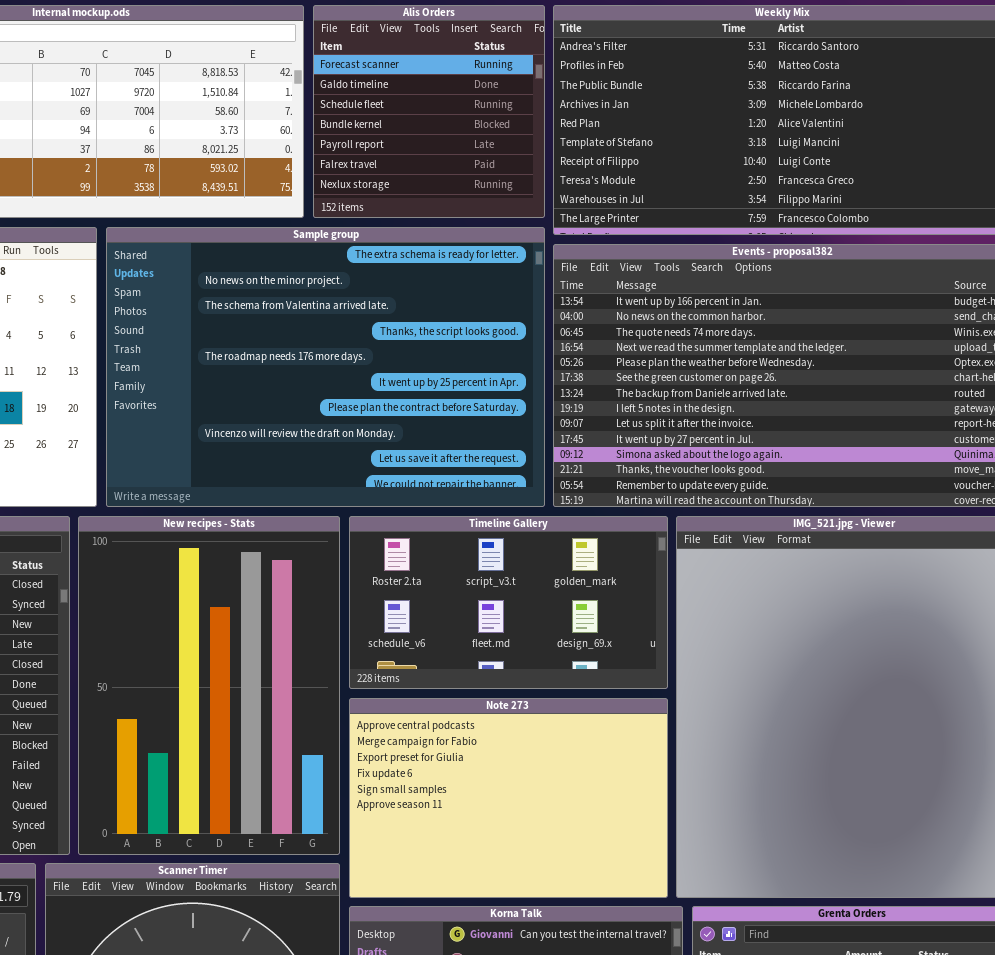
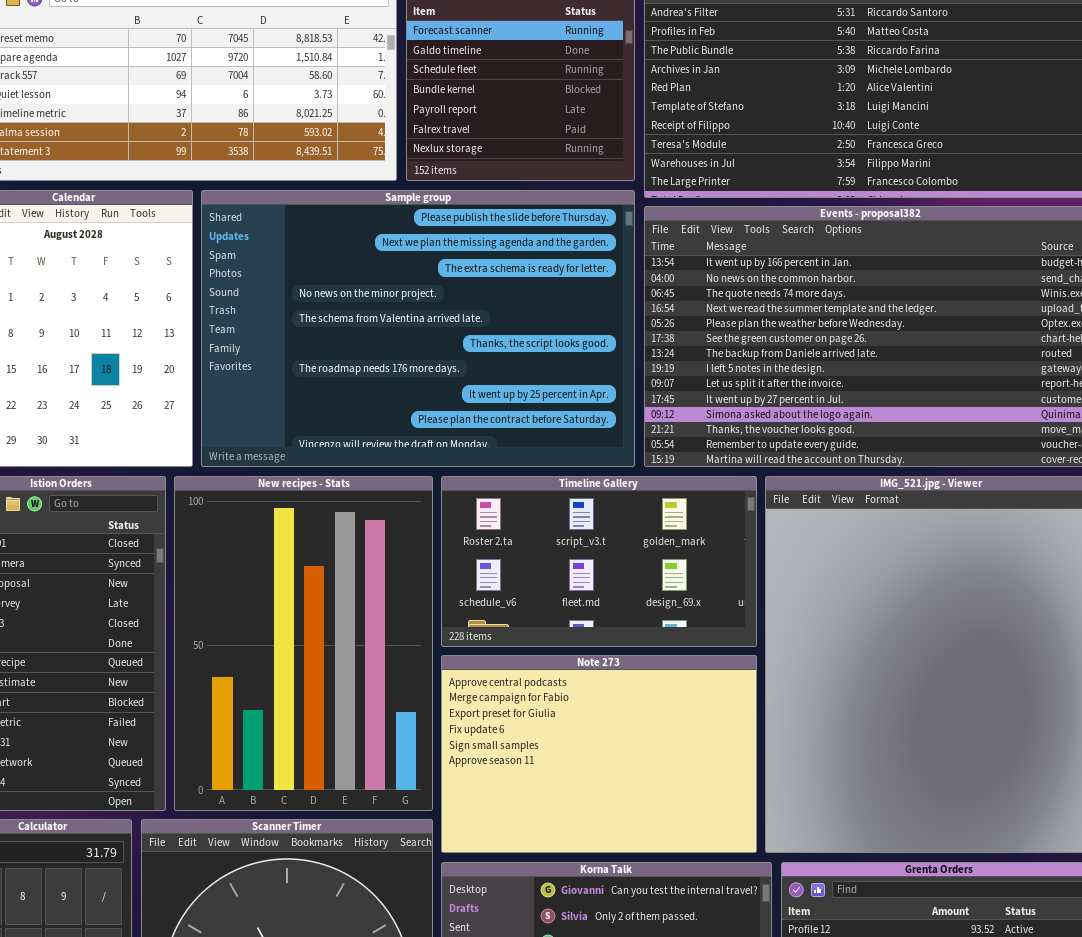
Sample group: [106,227,545,507] -> [201,190,635,467], scrolled up 2 rows

